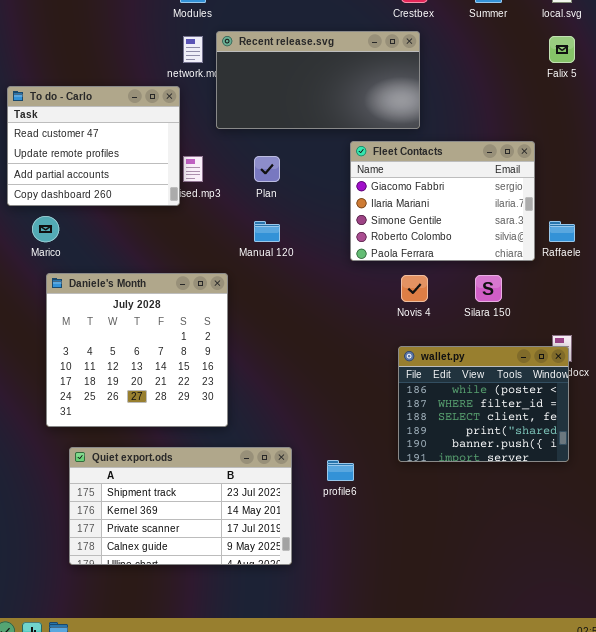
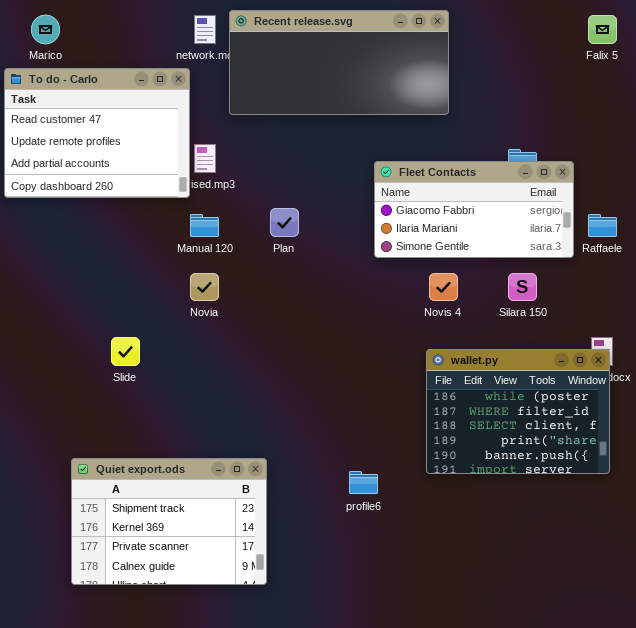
Fleet Contacts: [350,141,535,261] -> [374,161,574,258], resized
Plan: [254,156,280,182] -> [270,208,299,237], moved
Marico: [32,216,59,242] -> [31,15,60,44], moved
Manual 120: [254,221,280,242] -> [190,214,219,237], moved
Daniele's Month: [46,273,228,427] -> none, closed
Quiet export.ods: [69,447,292,565] -> [71,458,267,585], resized

